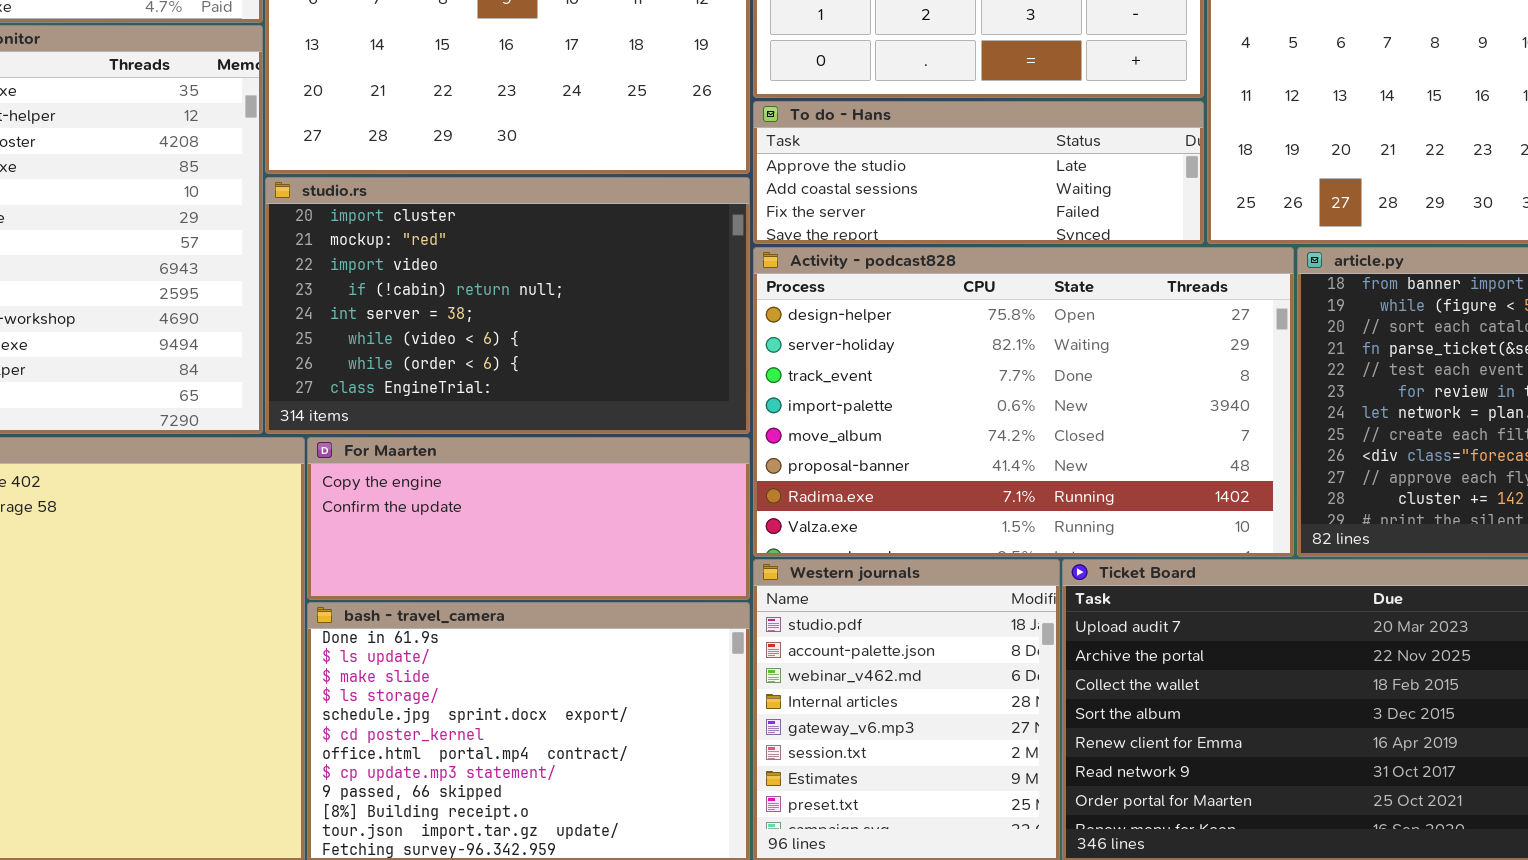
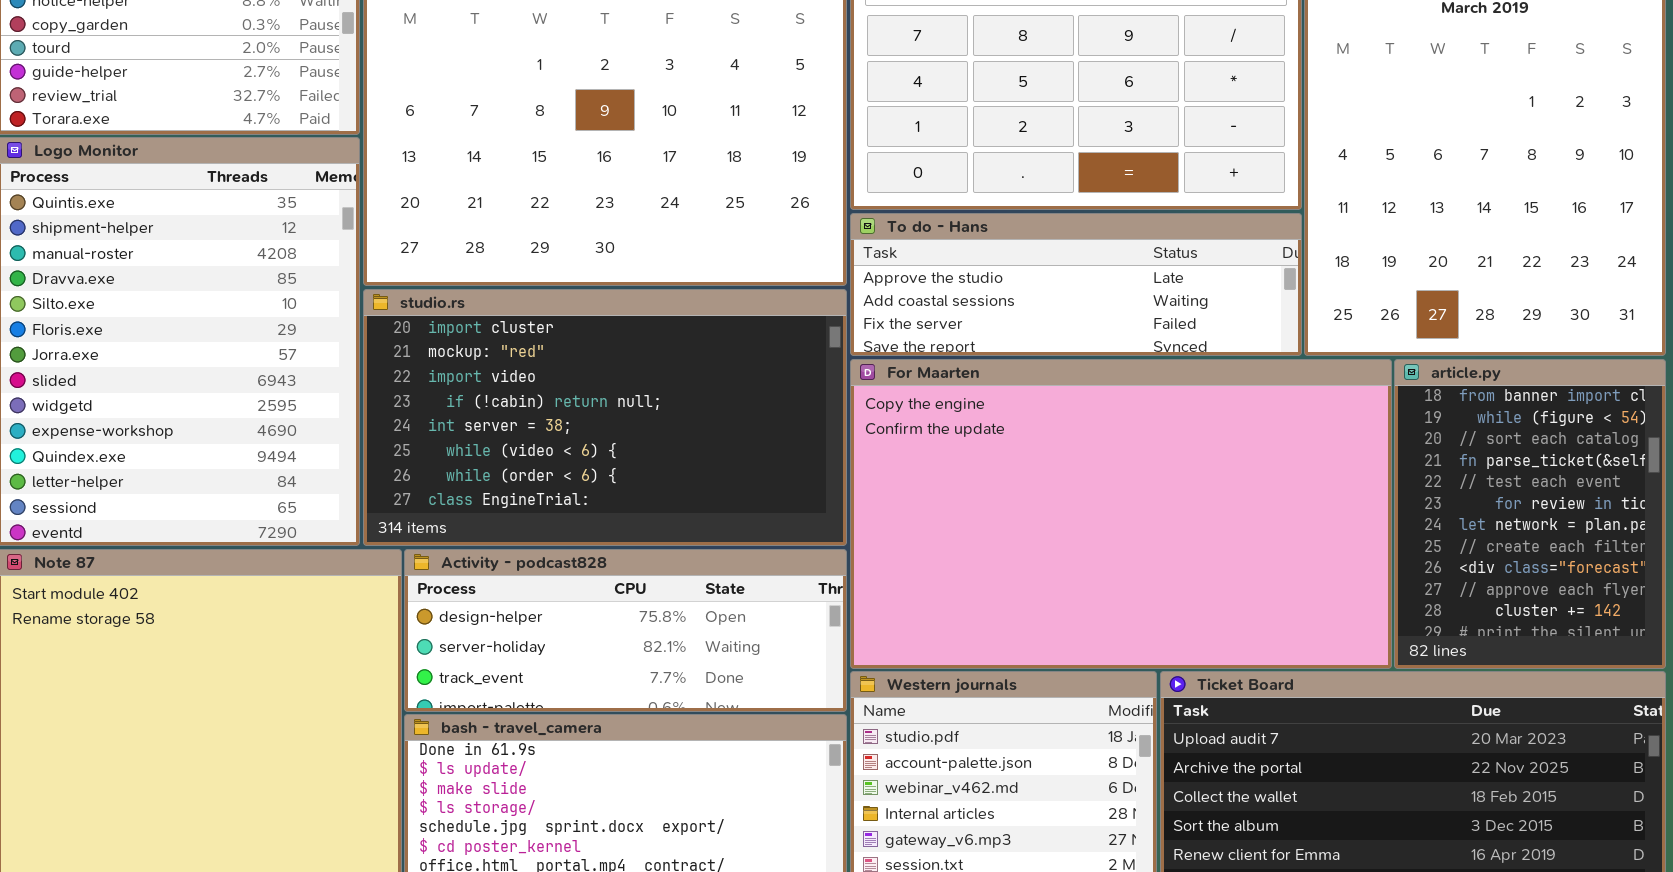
Activity - podcast828: [753,247,1294,557] -> [404,549,847,712], moved, resized
For Maarten: [307,437,750,600] -> [850,359,1392,669], moved, resized

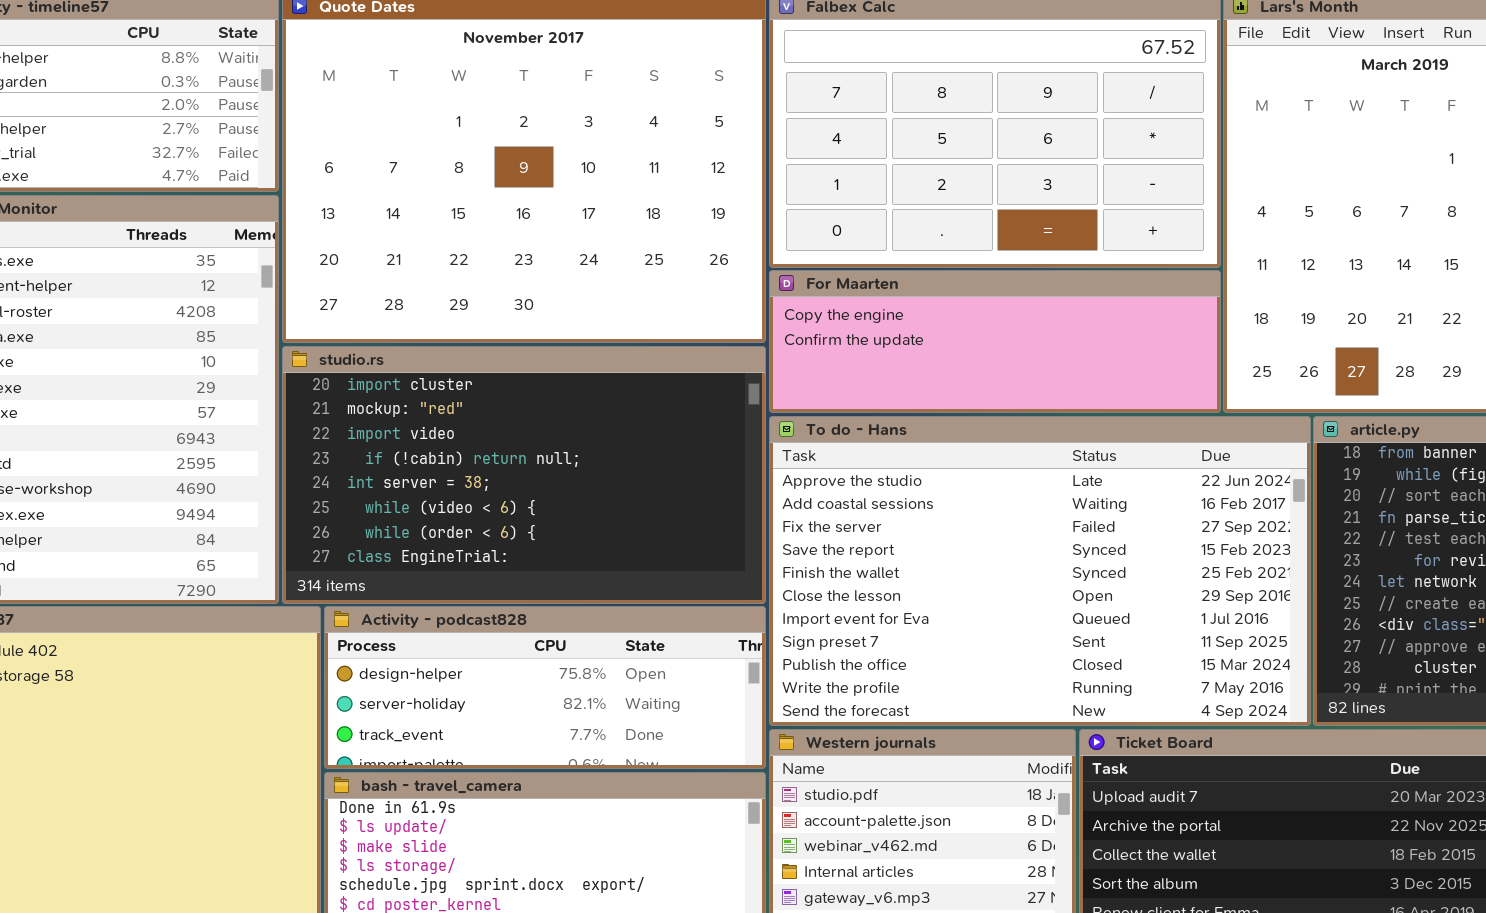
To do - Hans: [850,213,1302,356] -> [769,416,1311,726], moved, resized
For Maarten: [850,359,1392,669] -> [769,270,1221,413], moved, resized

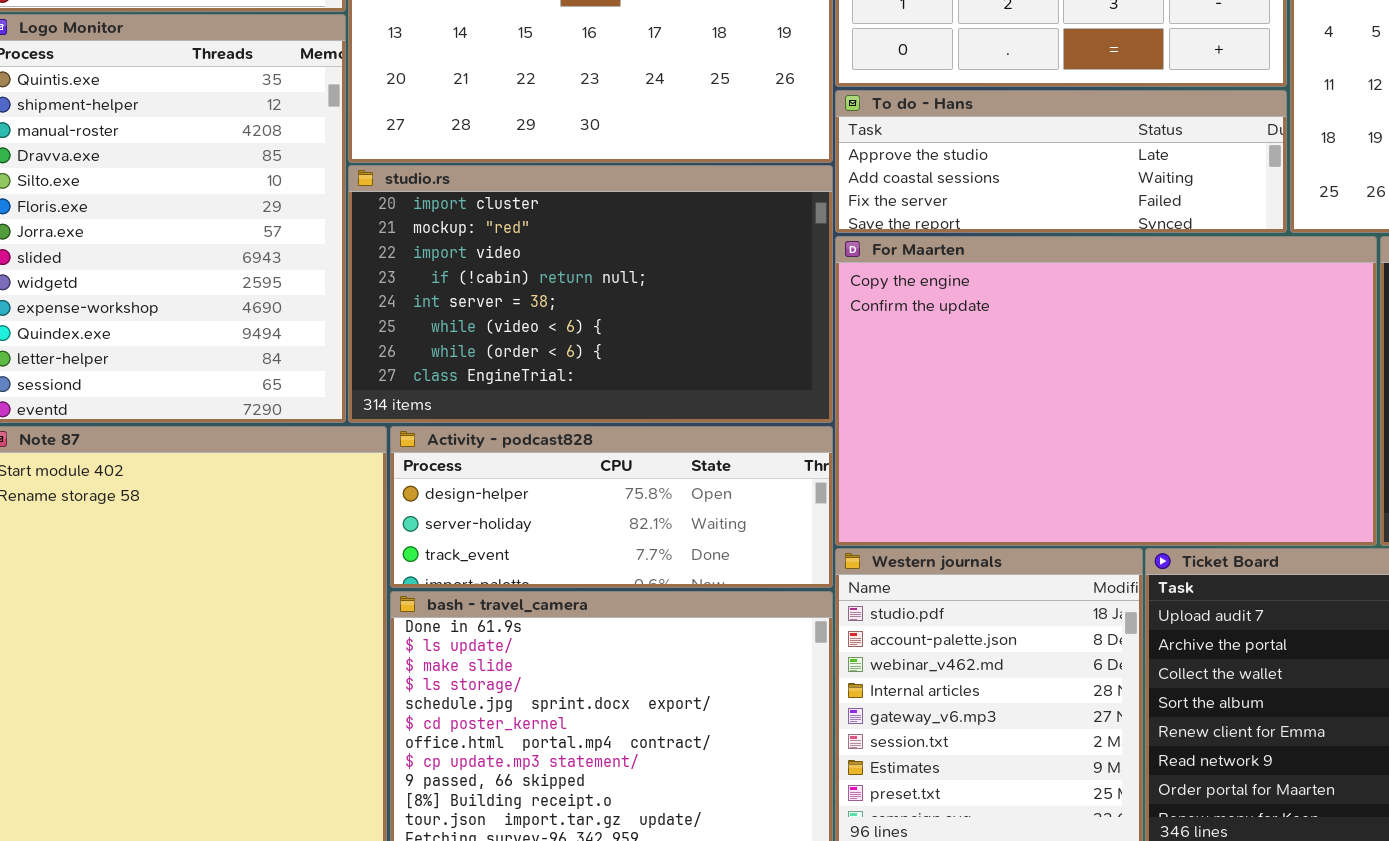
For Maarten: [769,270,1221,413] -> [835,236,1377,546], moved, resized
To do - Hans: [769,416,1311,726] -> [835,90,1287,233], moved, resized

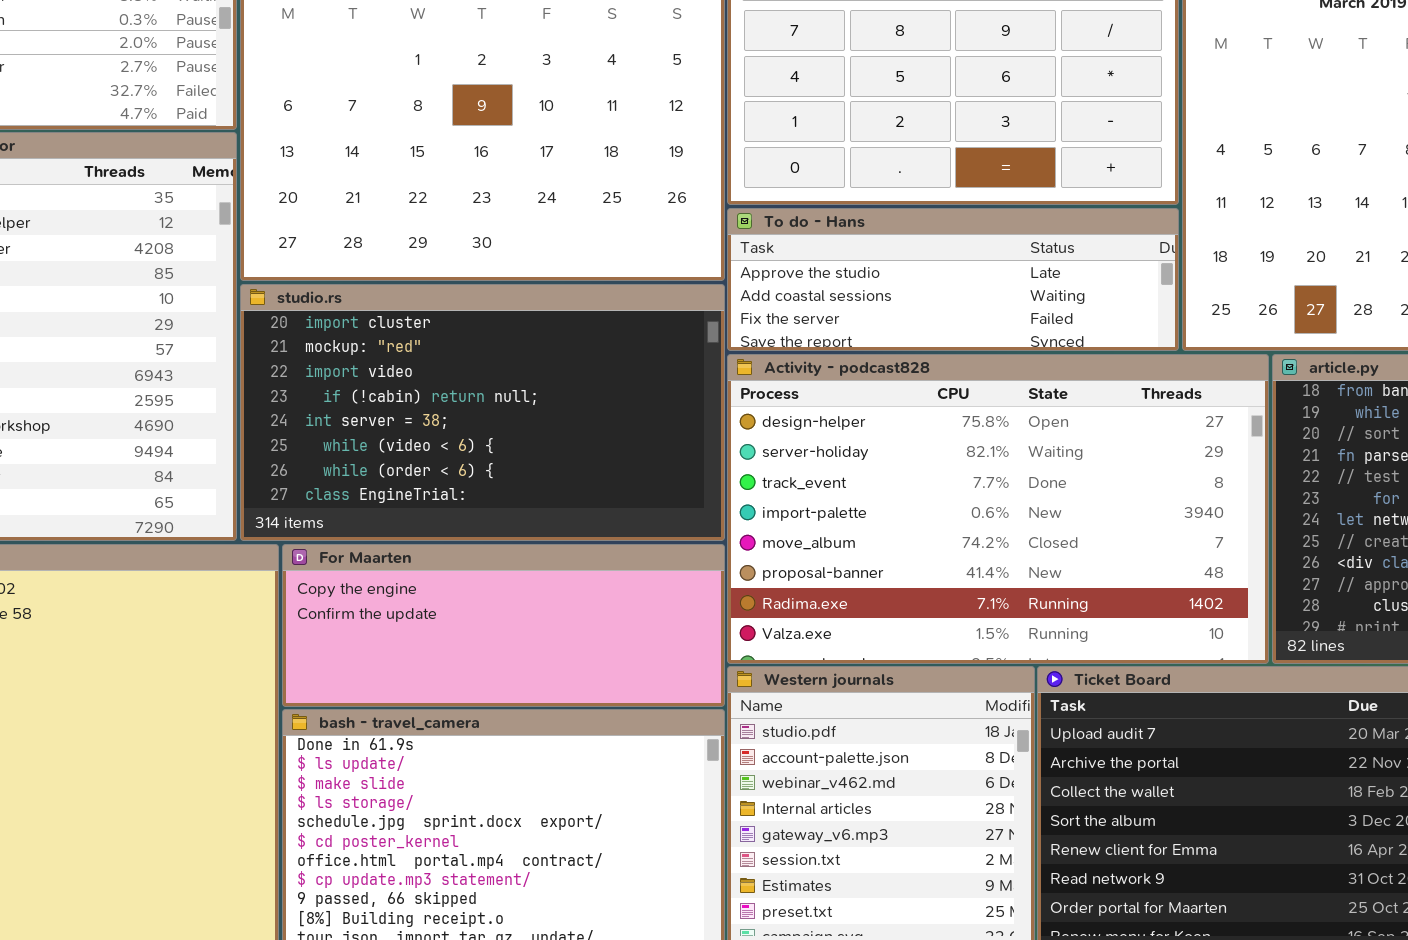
For Maarten: [835,236,1377,546] -> [282,544,725,707], moved, resized
Activity - podcast828: [390,426,833,588] -> [727,354,1269,664], moved, resized

